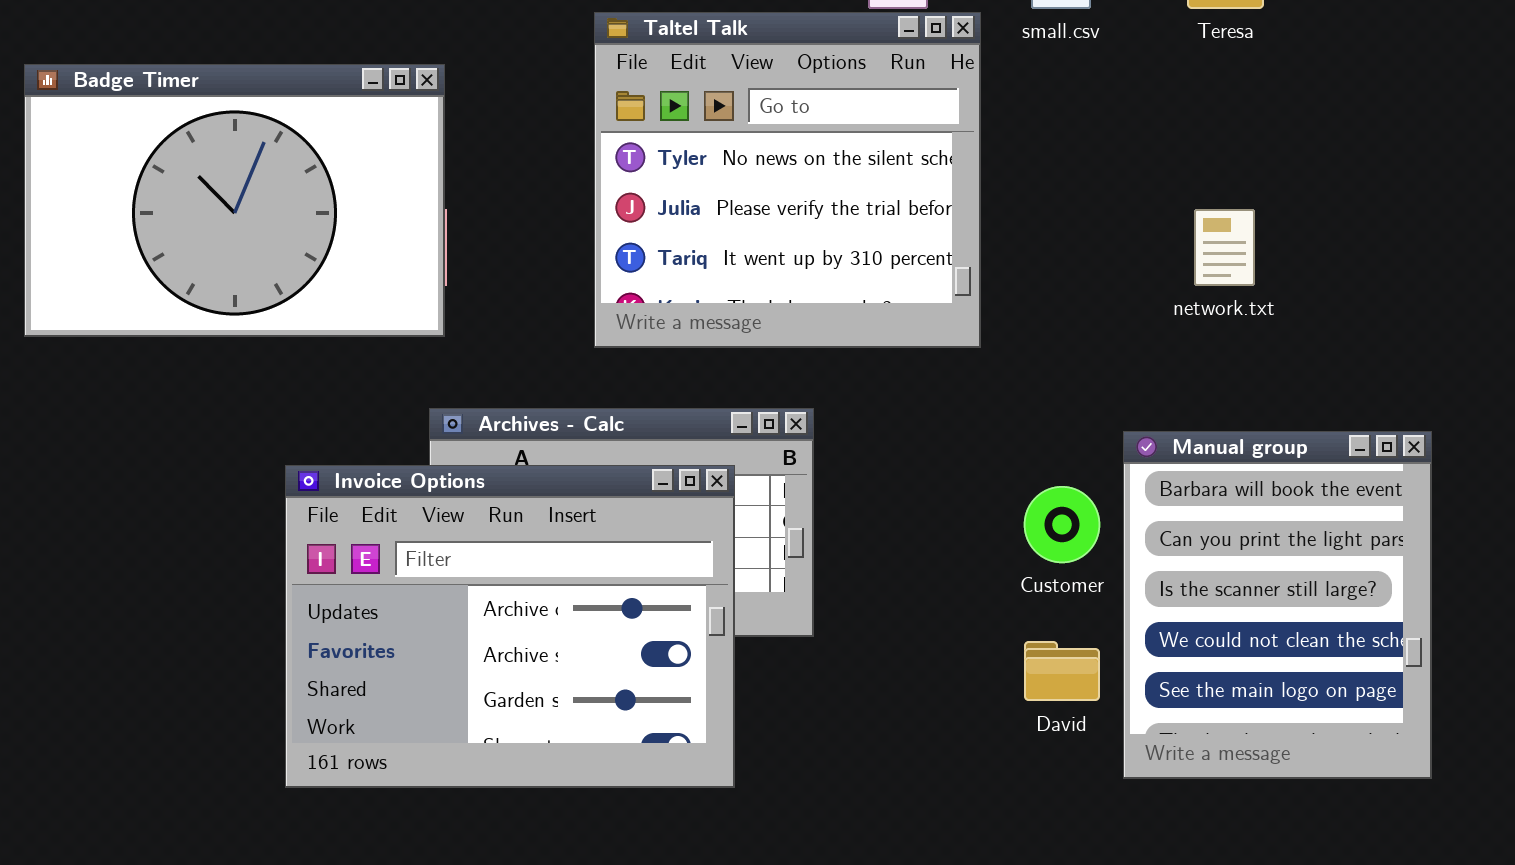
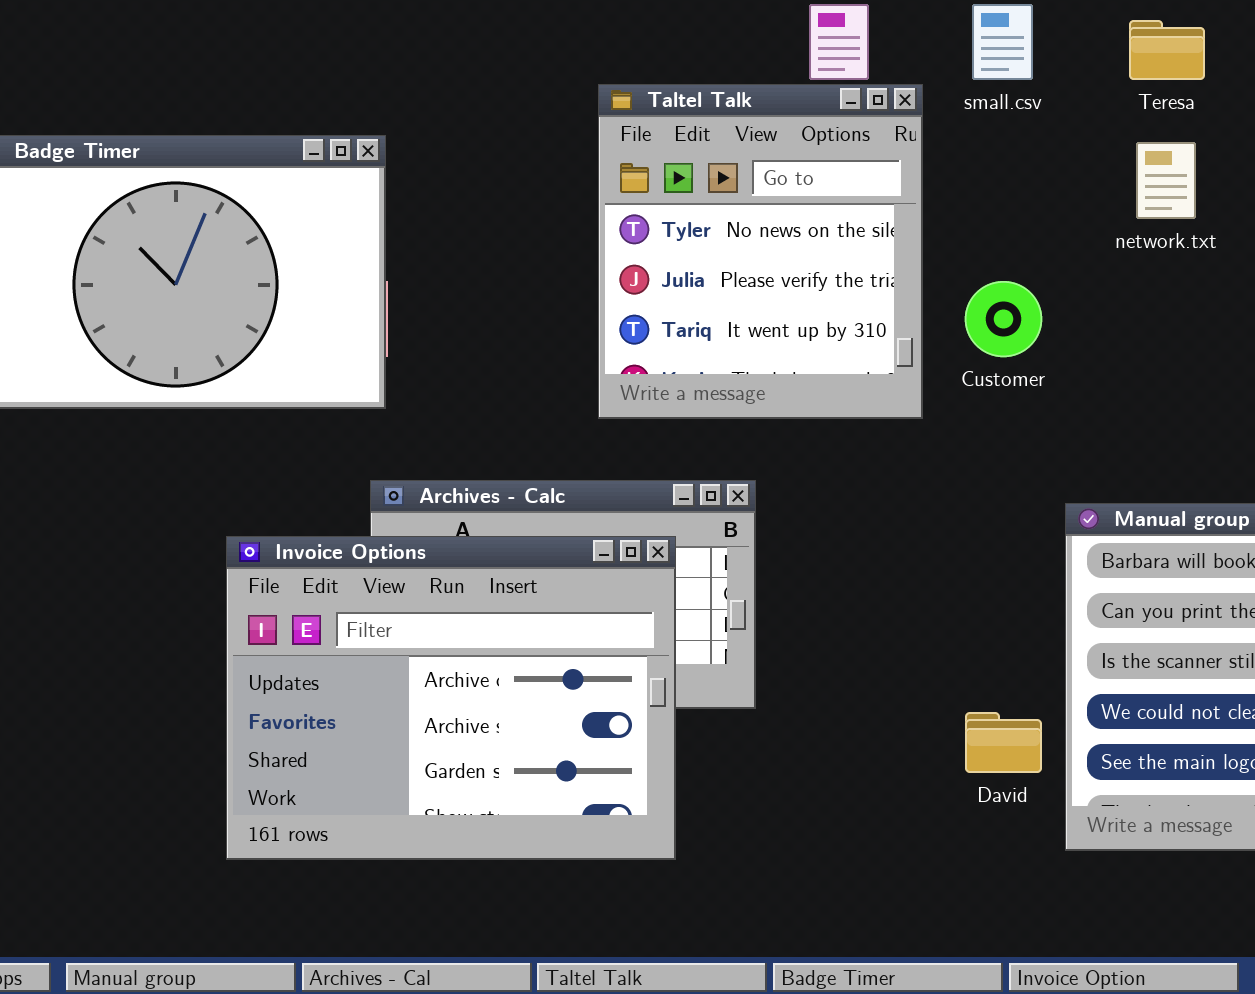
Taltel Talk: [594,12,981,348] -> [598,84,923,419], resized
network.txt: [1194,209,1255,286] -> [1136,142,1196,219], moved
Customer: [1024,486,1100,563] -> [965,281,1042,357], moved

